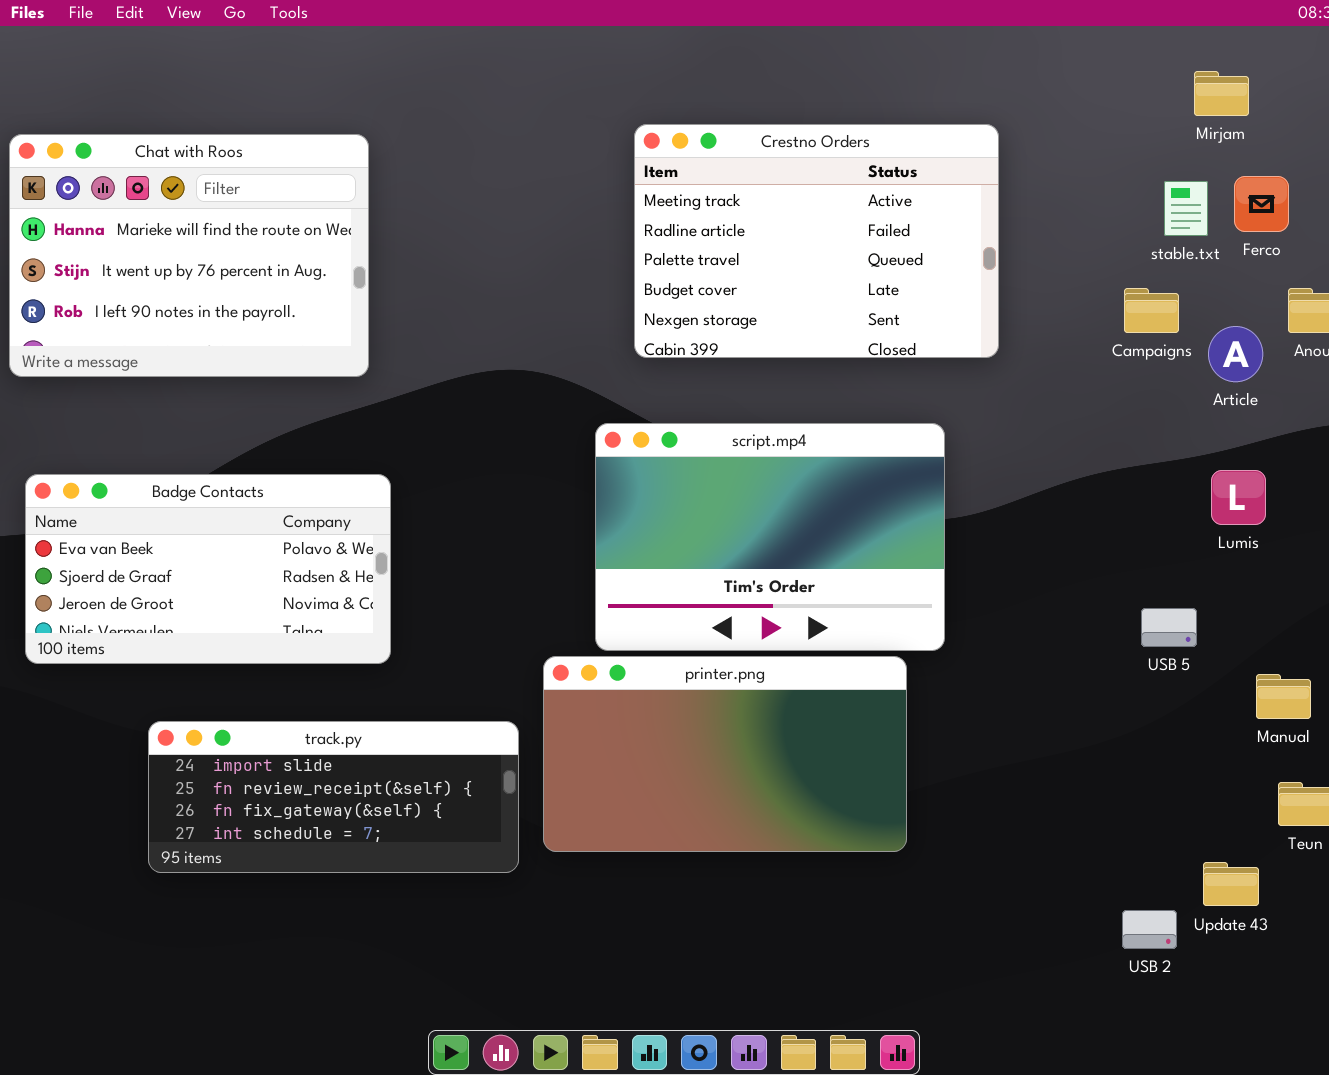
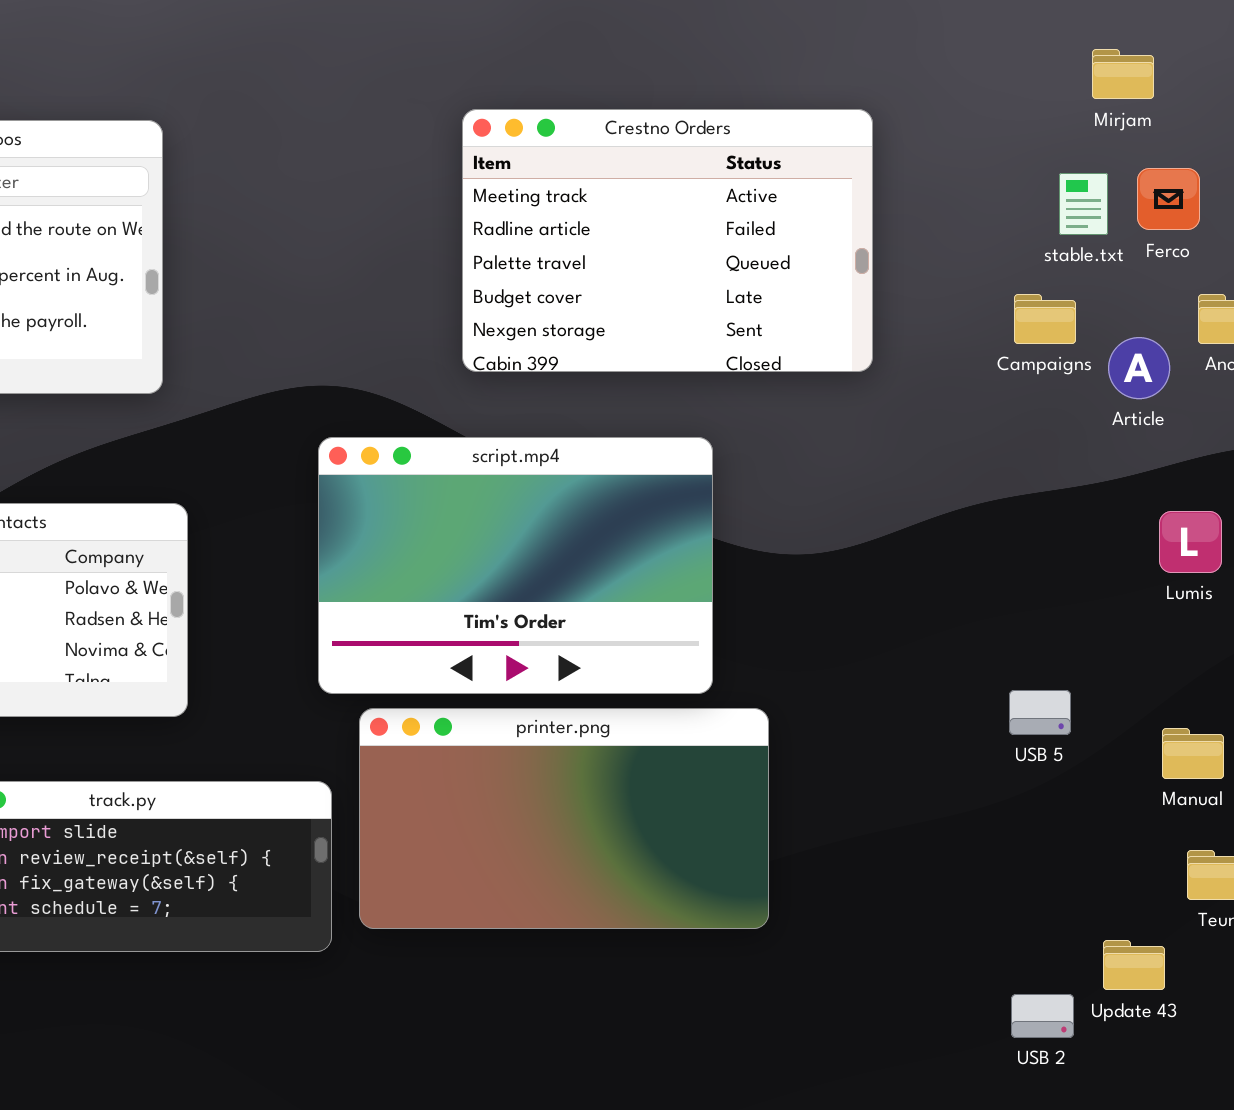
script.mp4: [595,423,945,651] -> [318,437,713,694], moved
Lumis: [1211,470,1266,525] -> [1159,511,1222,573], moved
USB 5: [1141,608,1197,647] -> [1009,690,1071,735], moved

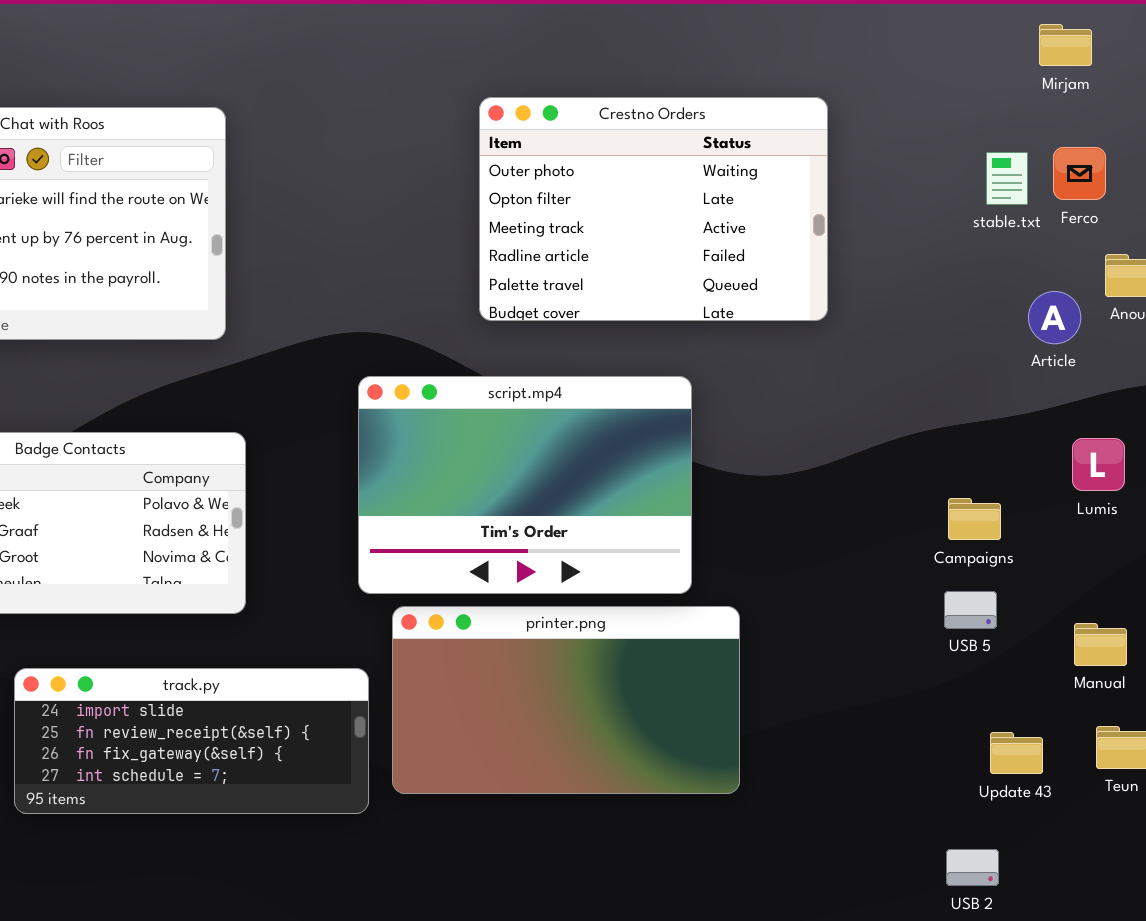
Mirjam: [1092,49,1154,99] -> [1039,24,1092,66], moved
Crestno Orders: [462,109,873,372] -> [479,97,828,321], scrolled up 2 rows
Campaigns: [1014,294,1076,344] -> [948,498,1001,540], moved
Update 43: [1103,940,1165,990] -> [990,732,1043,774], moved

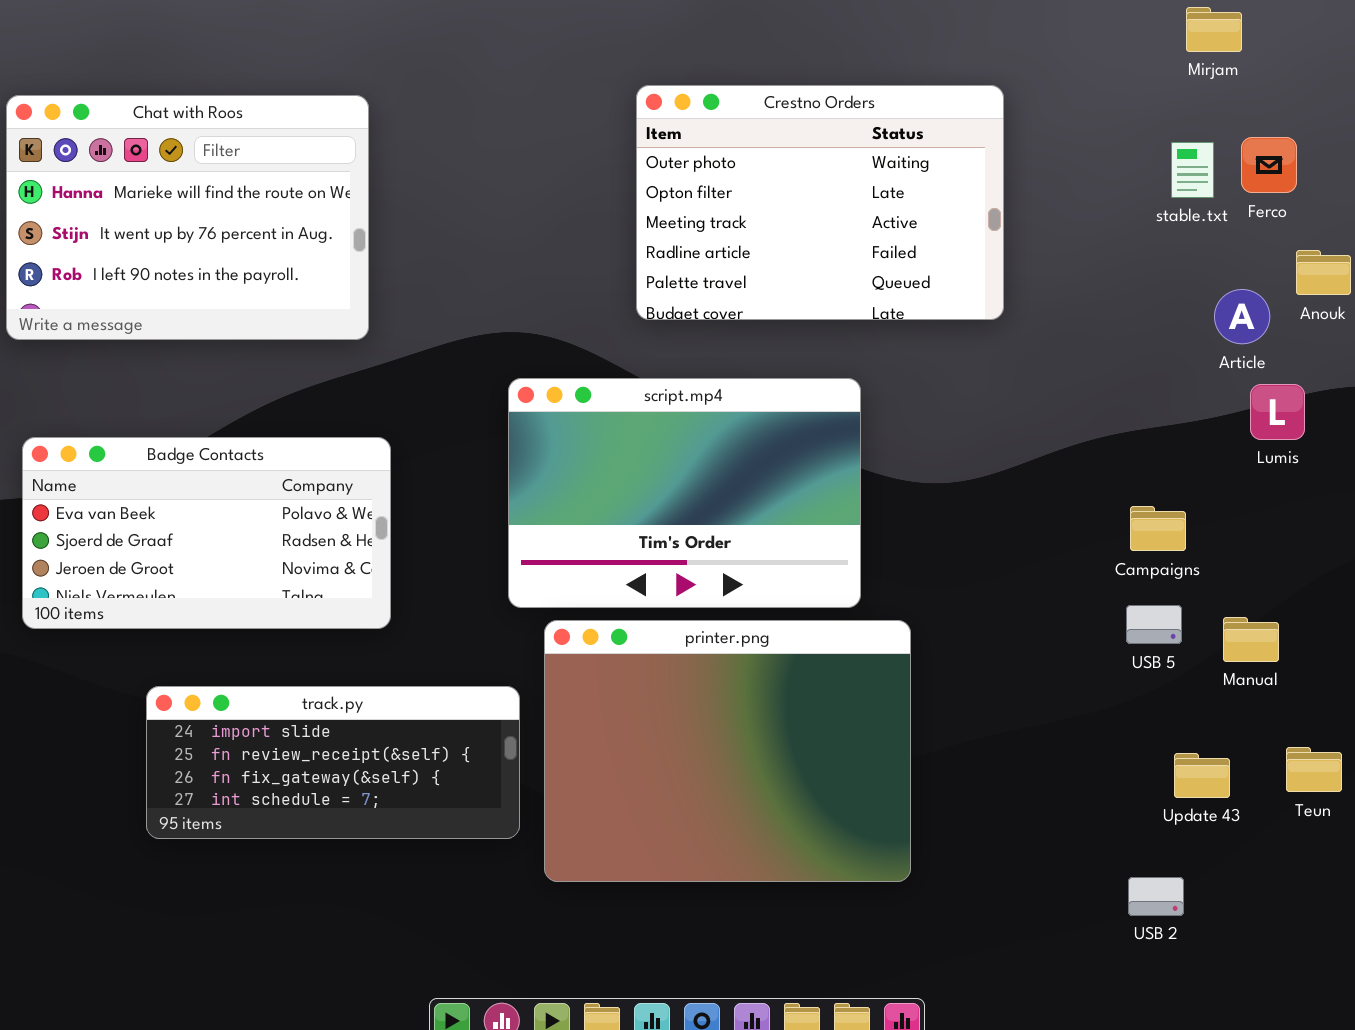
Mirjam: [1039,24,1092,66] -> [1186,7,1242,52], moved
Lumis: [1072,438,1125,491] -> [1250,384,1305,440], moved
printer.png: [392,606,740,794] -> [544,620,911,882], resized
Manual: [1074,623,1127,666] -> [1223,617,1279,662], moved

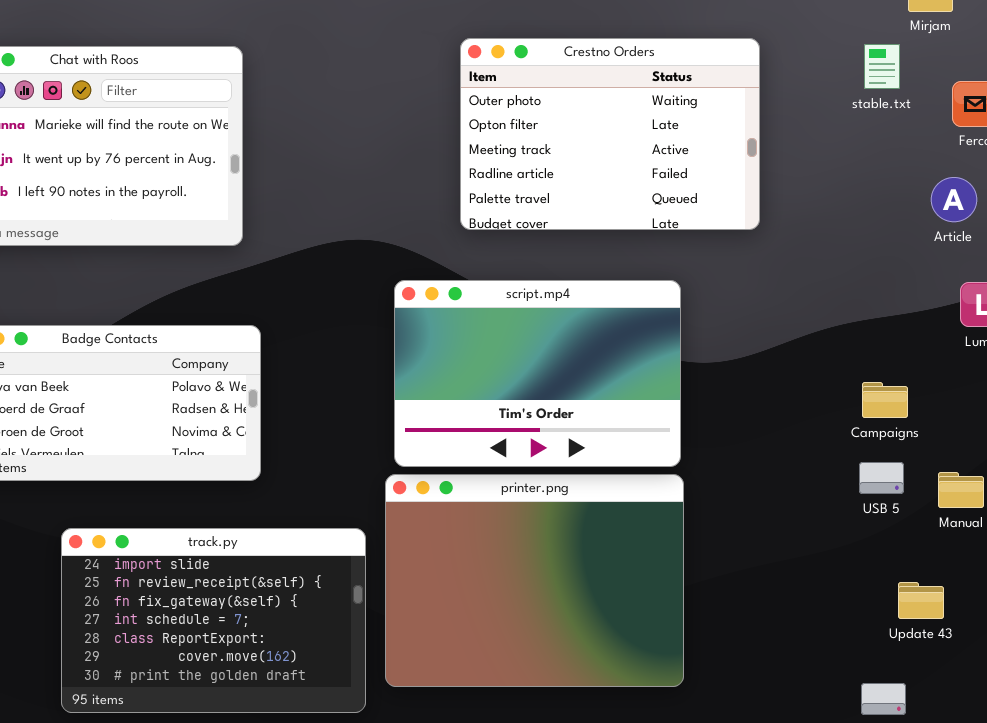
stable.txt: [1171,142,1214,198] -> [864,44,900,89], moved
Article: [1214,289,1270,344] -> [931,177,977,222], moved
script.mp4: [508,378,861,608] -> [394,280,681,467], moved
track.py: [146,686,520,839] -> [61,528,366,713], resized

